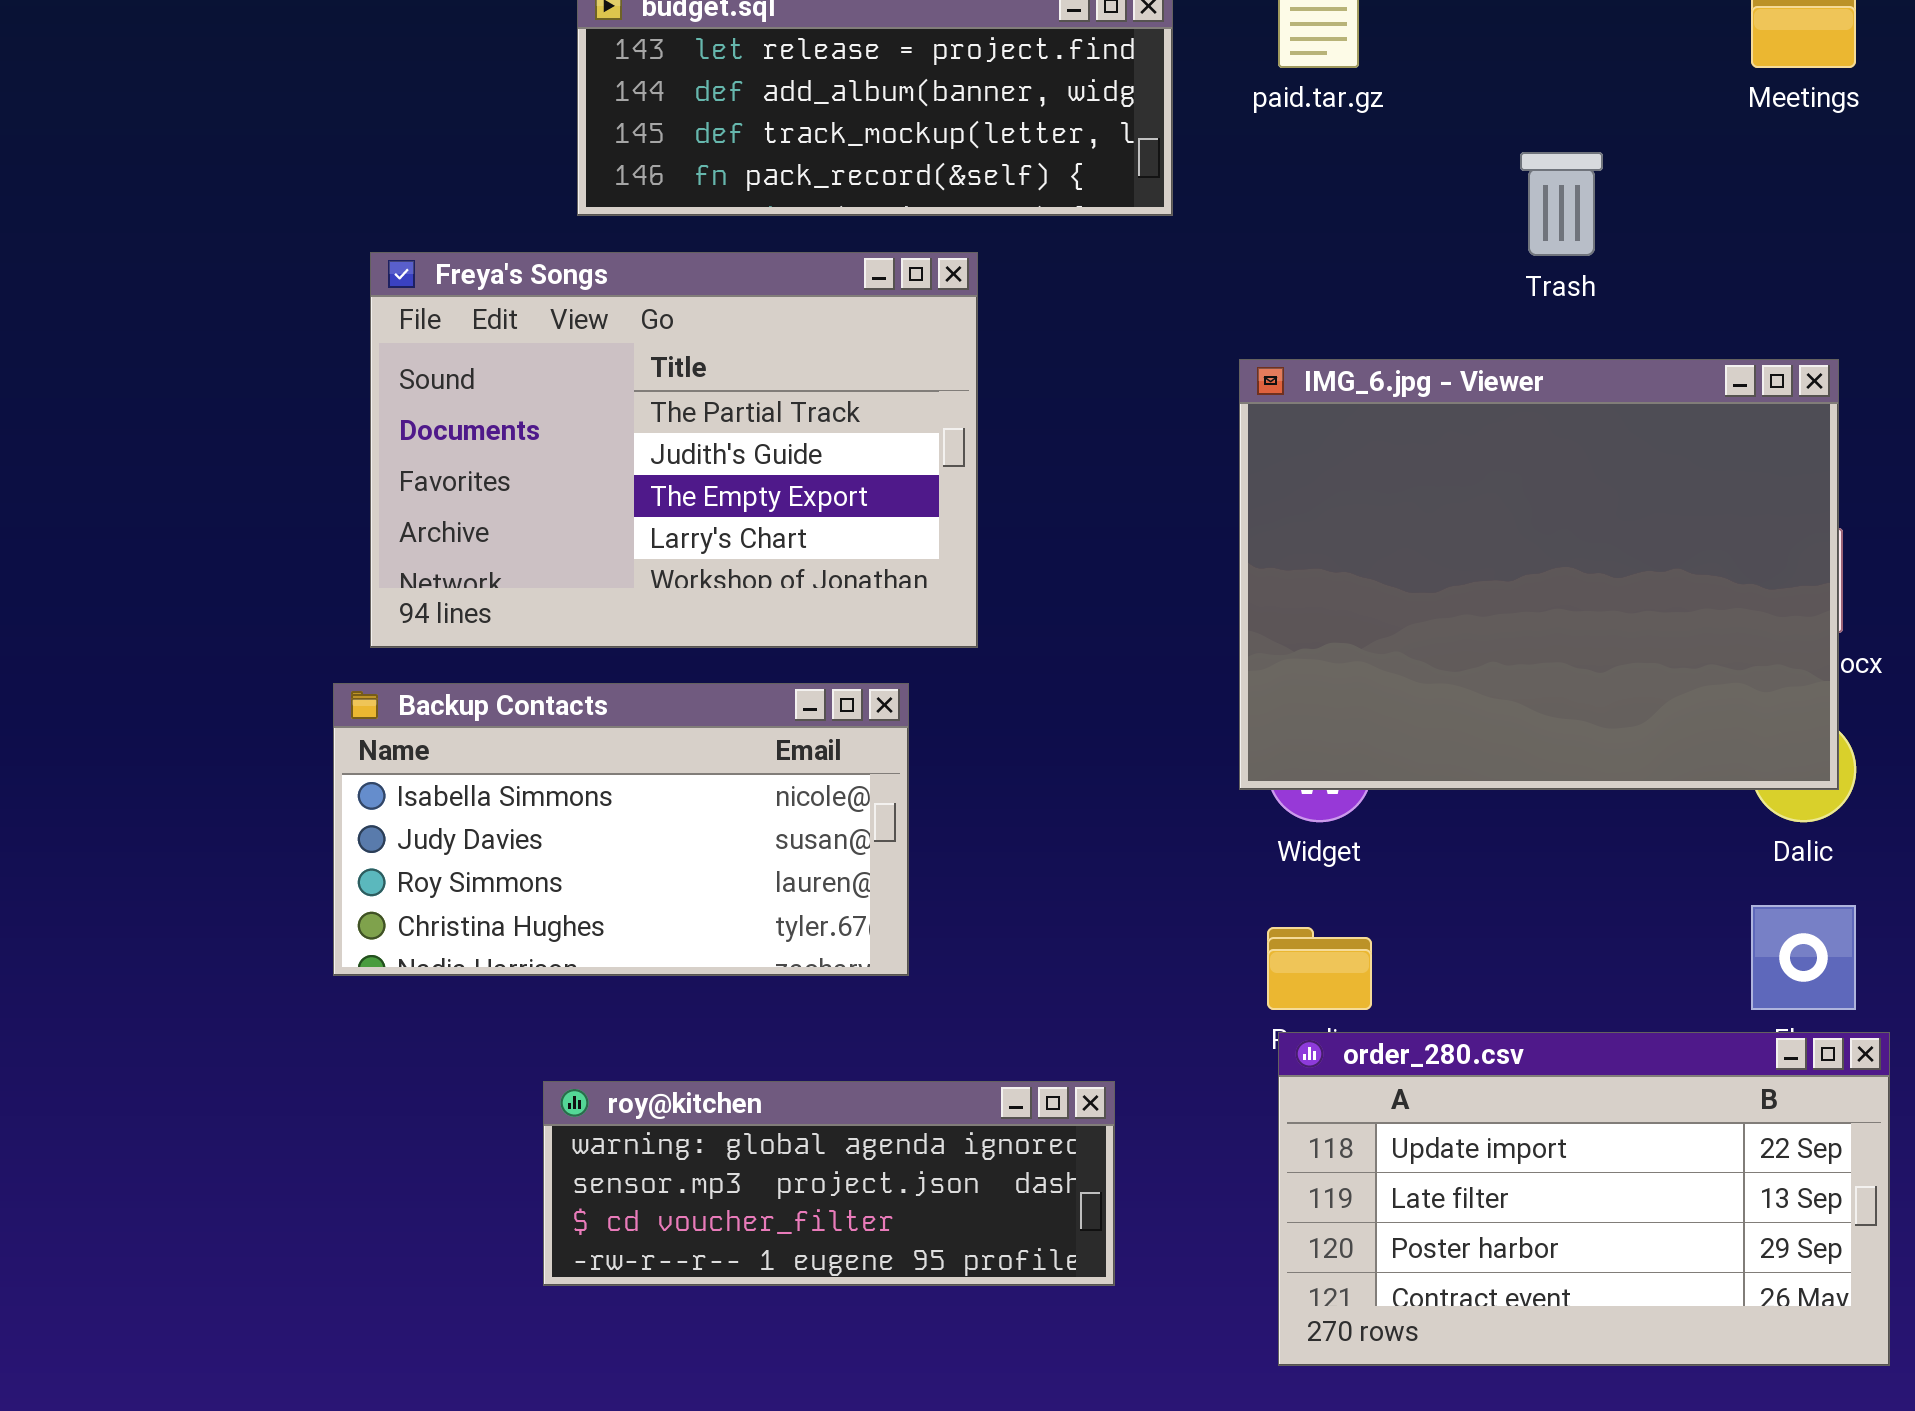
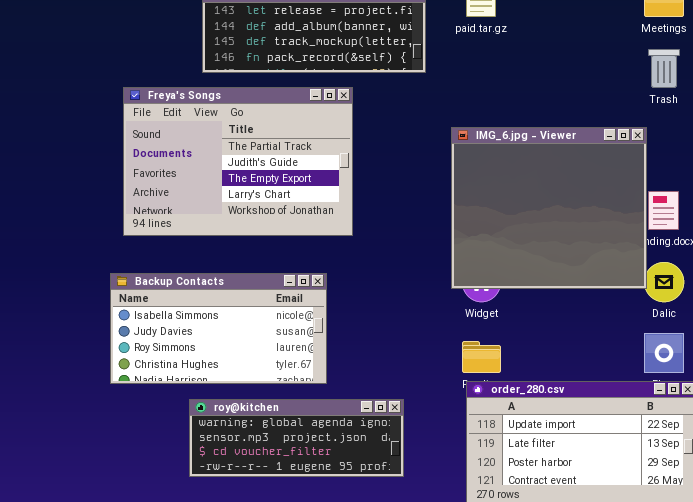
Trash: [1520,152,1603,256] -> [648,49,680,88], moved
IMG_6.jpg - Viewer: [1239,359,1839,790] -> [451,127,647,289], resized
Backup Contacts: [333,683,909,976] -> [110,273,327,384], moved

